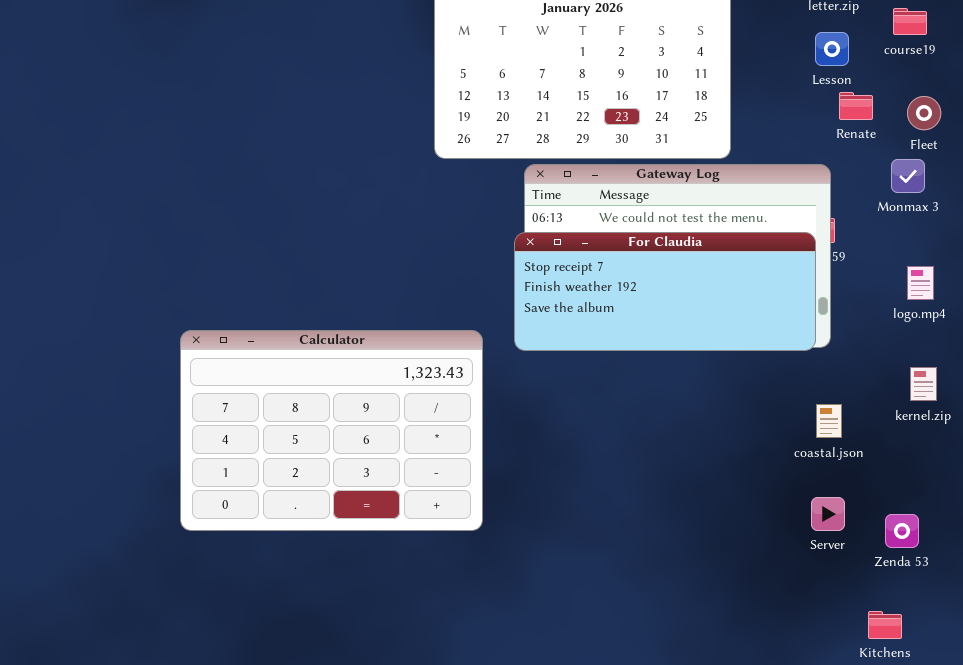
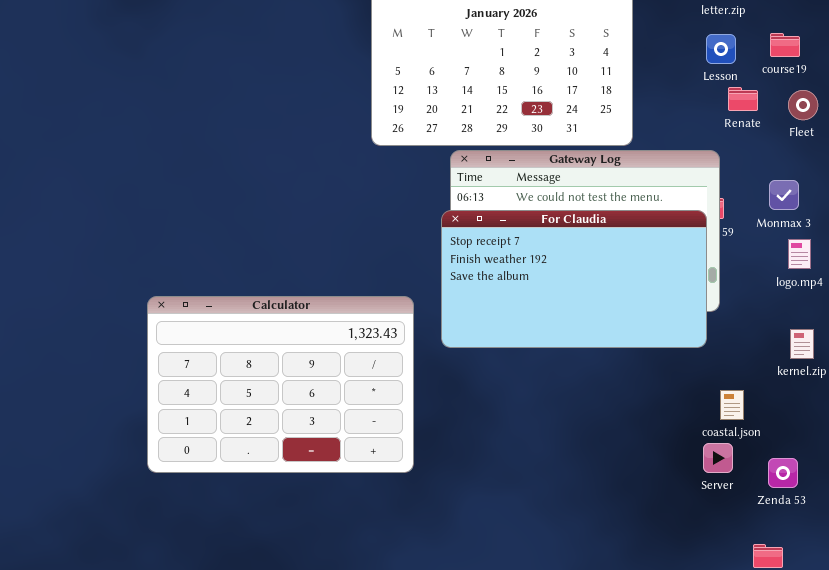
course19: [893,8,927,35] -> [770,33,800,57], moved
Monmax 3: [891,159,925,193] -> [769,180,799,210], moved
For Claudia: [514,232,816,351] -> [441,210,707,348], resized
coastal.json: [816,404,842,438] -> [720,390,744,420], moved

